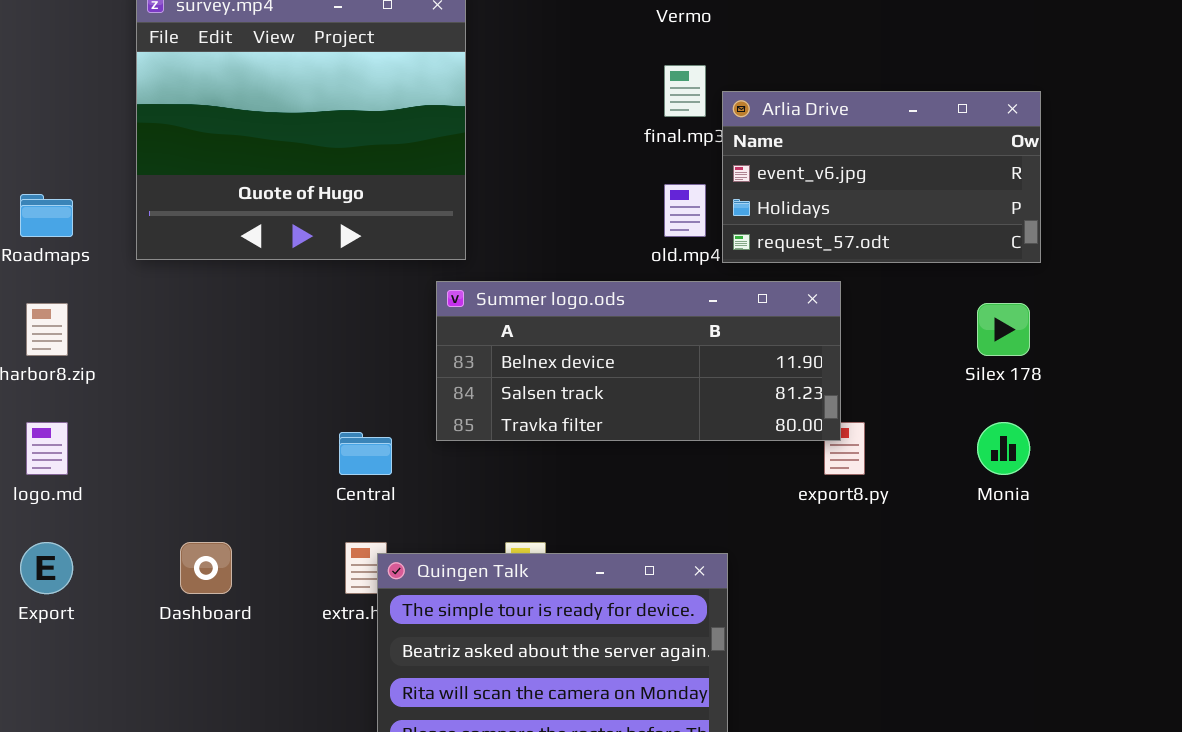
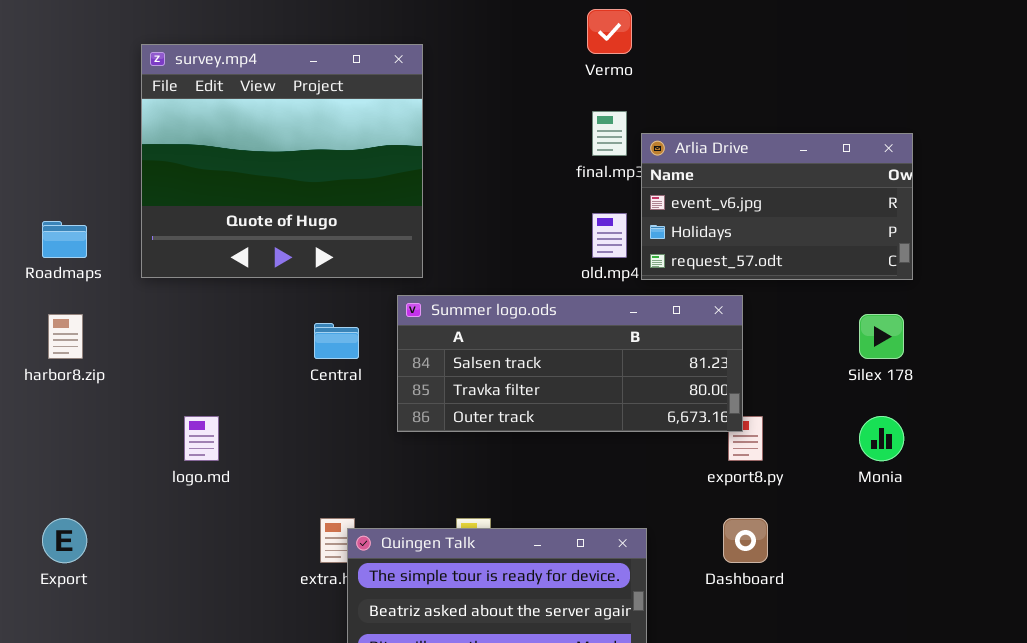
Summer logo.ods: [436,281,841,441] -> [397,295,743,432], scrolled down 1 row
logo.md: [26,422,68,475] -> [184,416,219,461], moved
Central: [339,432,392,475] -> [314,323,359,359], moved
Dashboard: [180,542,232,594] -> [723,518,768,563], moved

